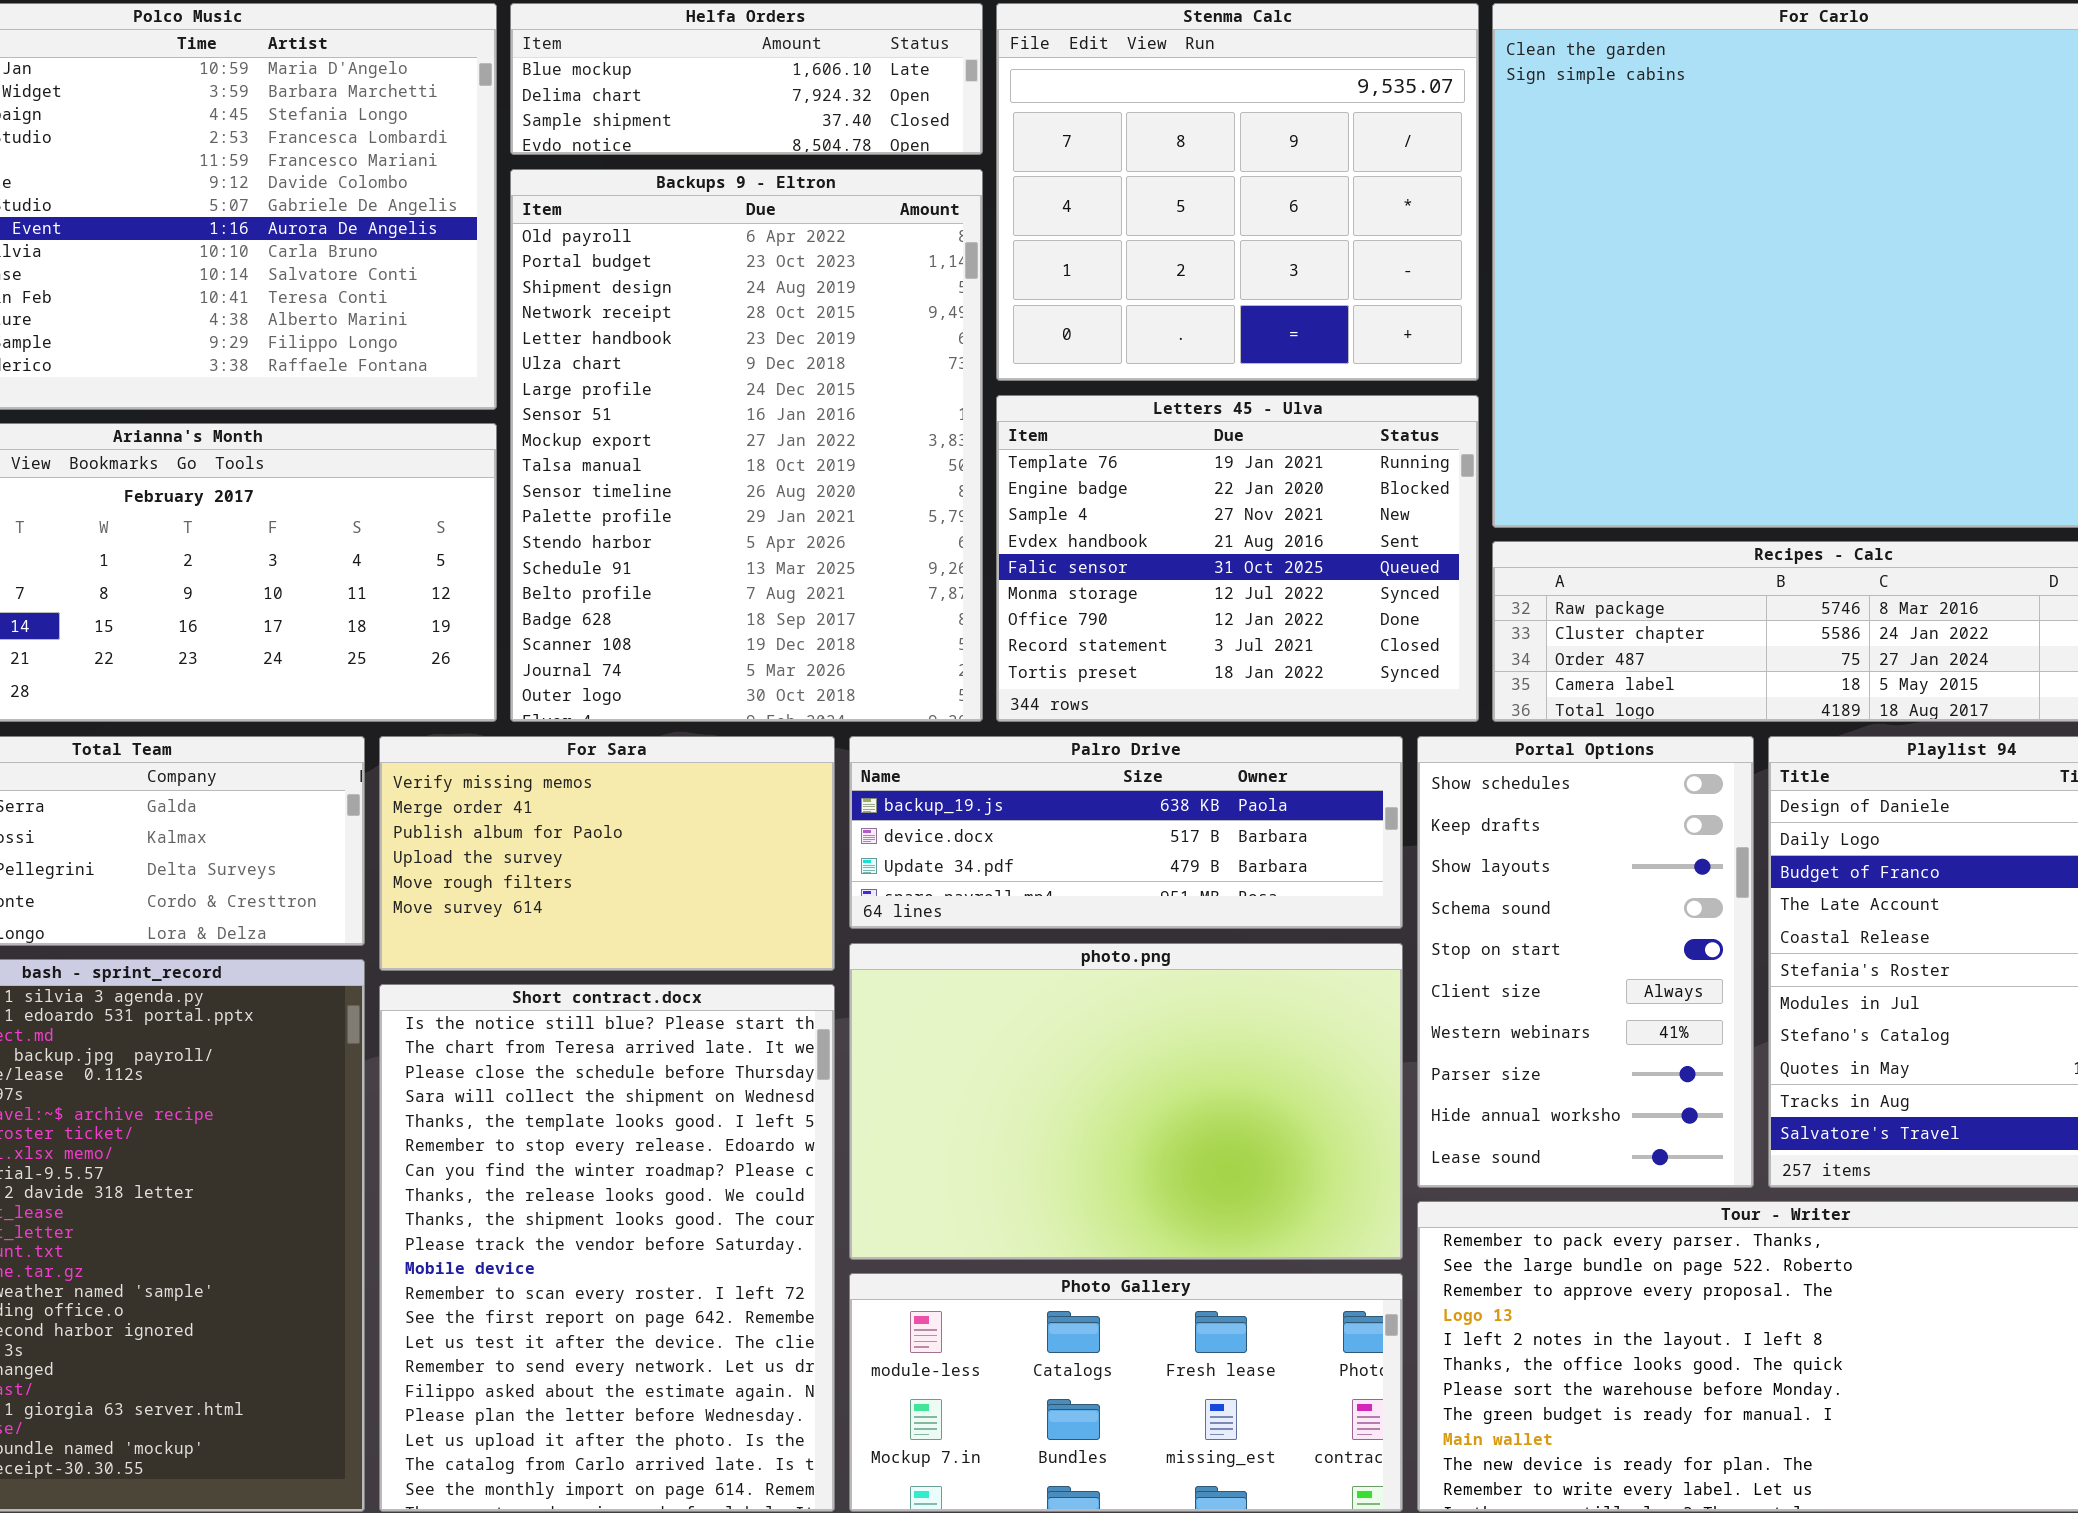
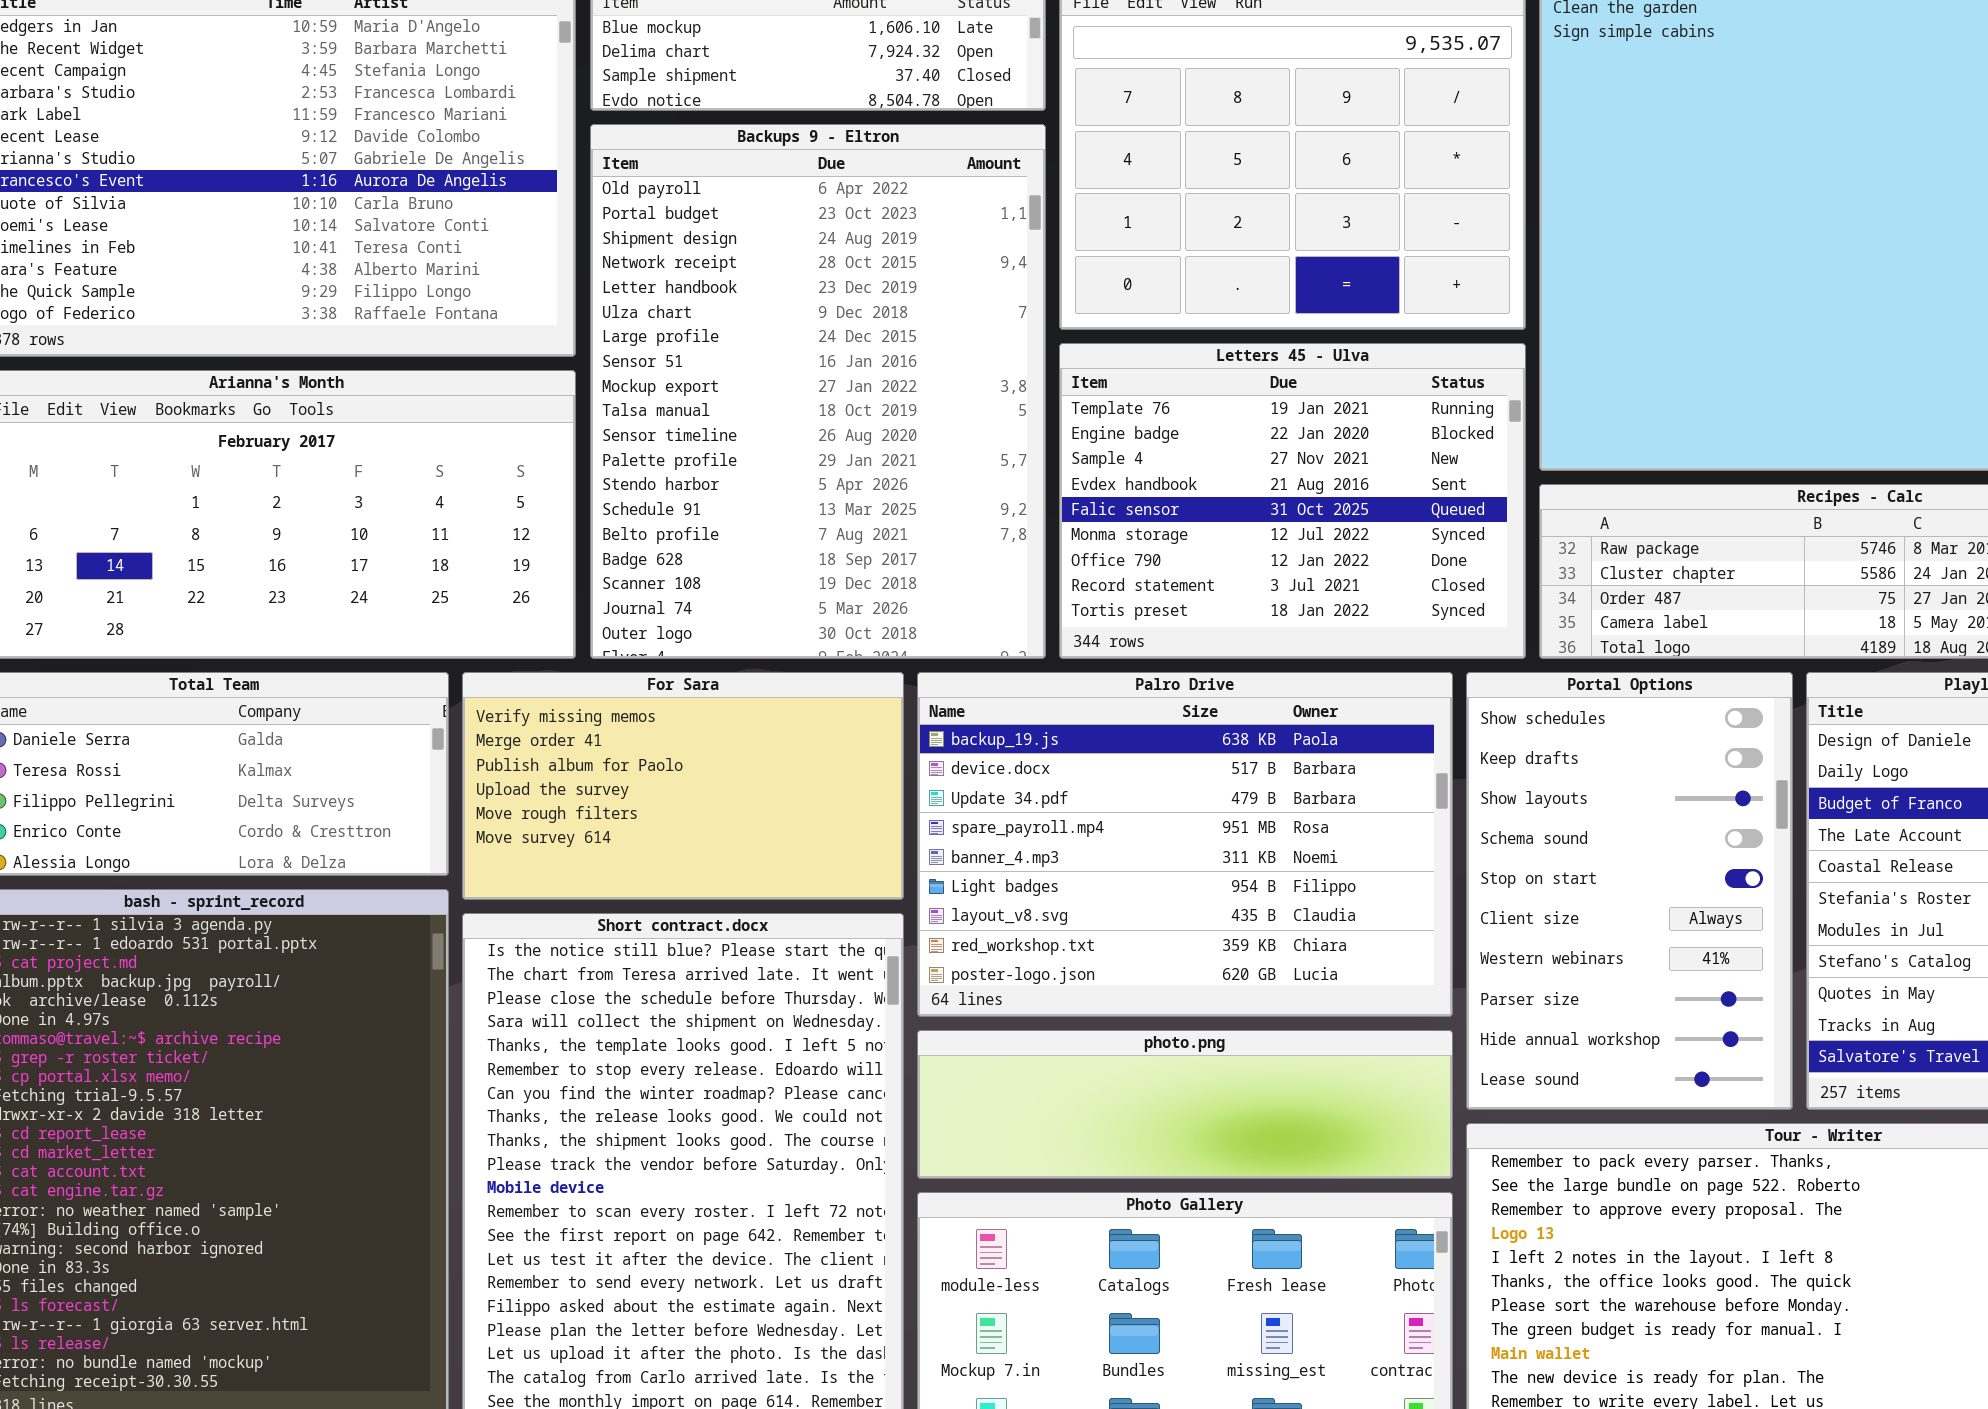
Palro Drive: [849,736,1403,929] -> [917,672,1453,1017], resized
photo.png: [849,943,1403,1260] -> [917,1030,1453,1179], resized

